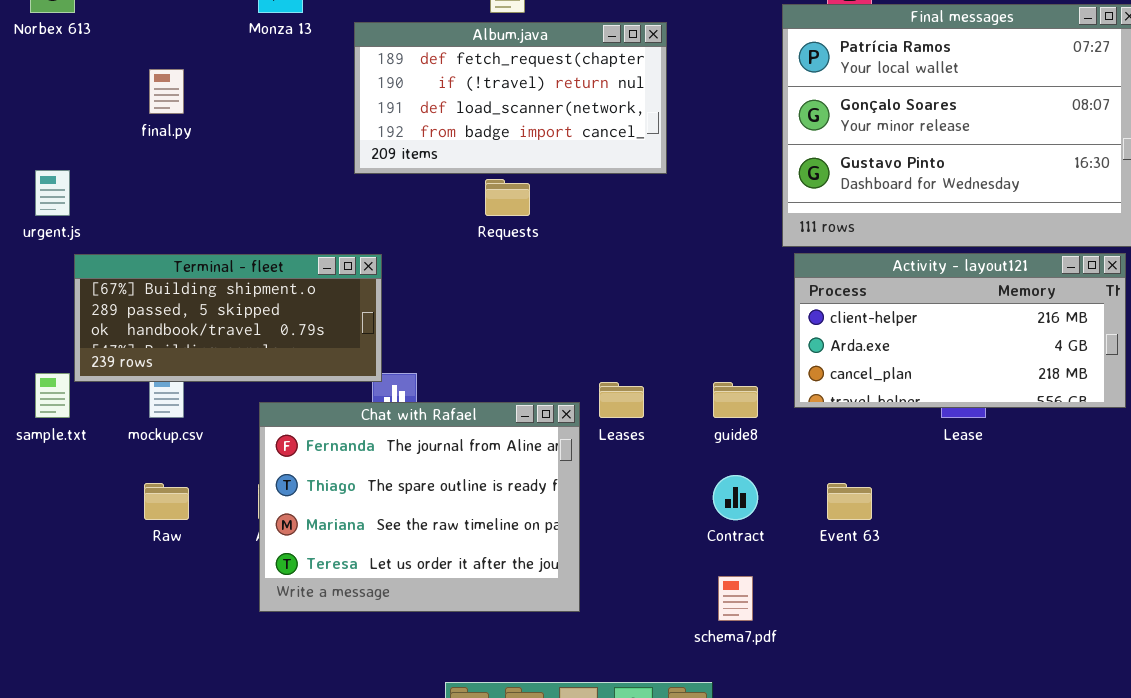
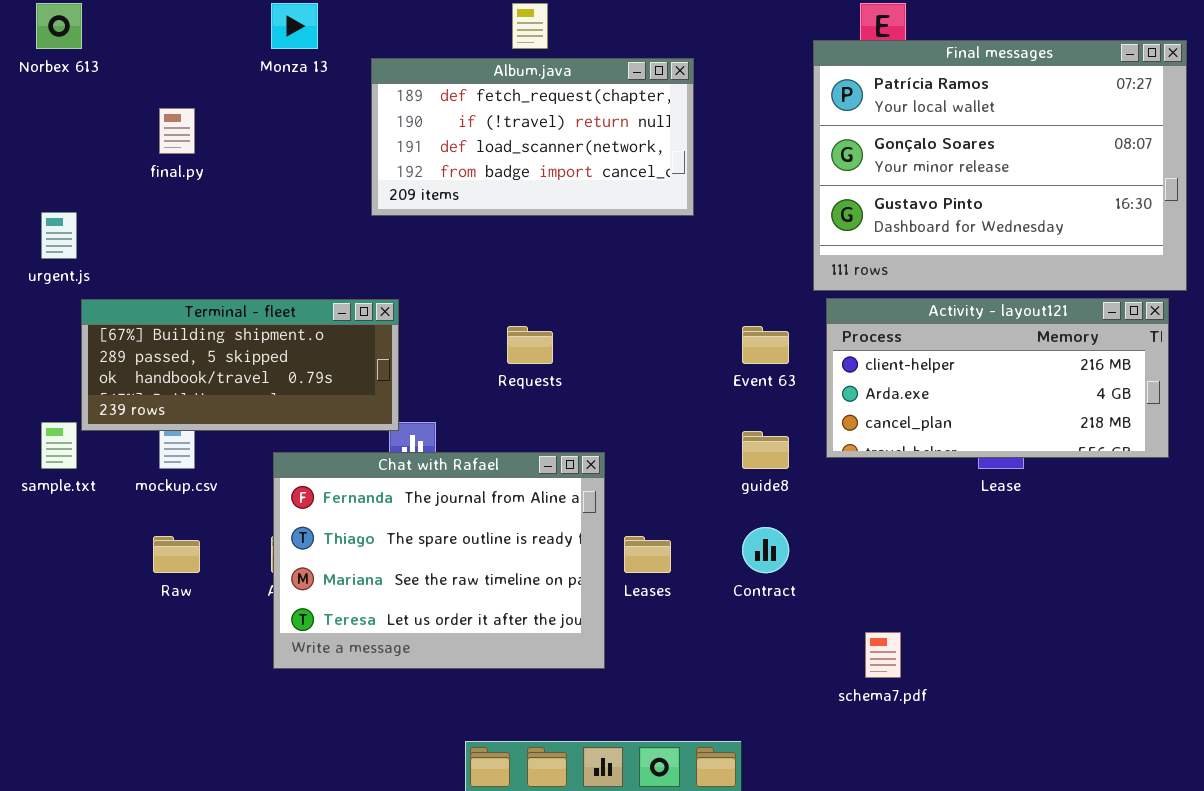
Requests: [485,179,530,216] -> [507,326,553,364], moved
Leases: [599,382,644,418] -> [624,536,671,573], moved
Event 63: [827,483,872,520] -> [742,326,789,364], moved
schema7.pdf: [718,576,753,621] -> [865,632,901,678], moved

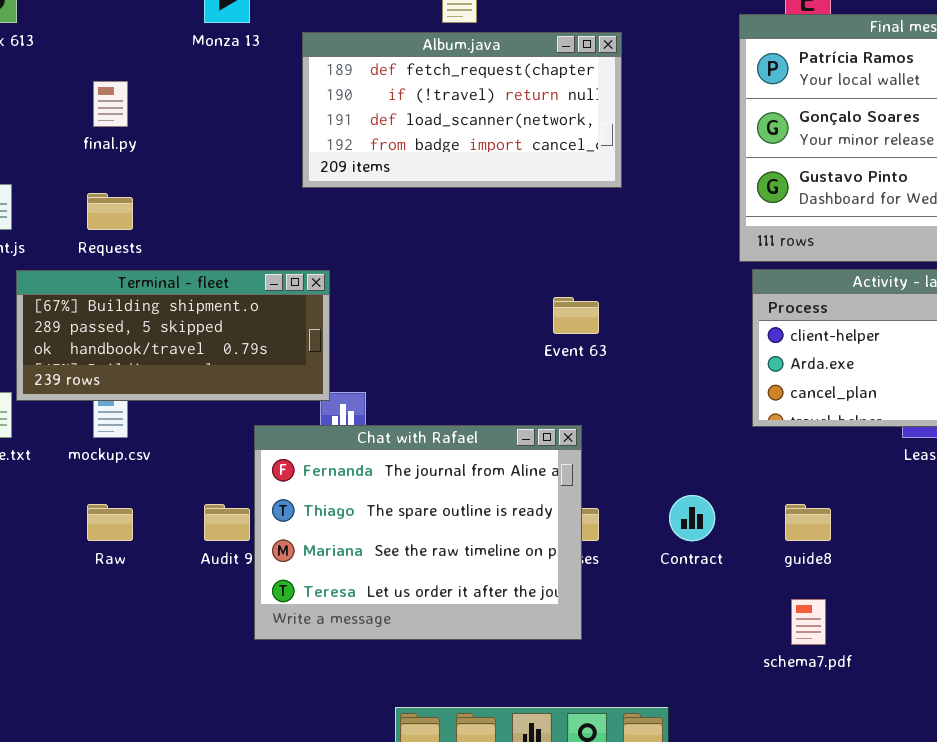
Requests: [507,326,553,364] -> [87,193,133,230], moved
Event 63: [742,326,789,364] -> [553,297,599,334], moved
guide8: [742,431,789,469] -> [785,504,831,541], moved
Chat with Rafael: [273,452,605,669] -> [254,425,582,640], moved

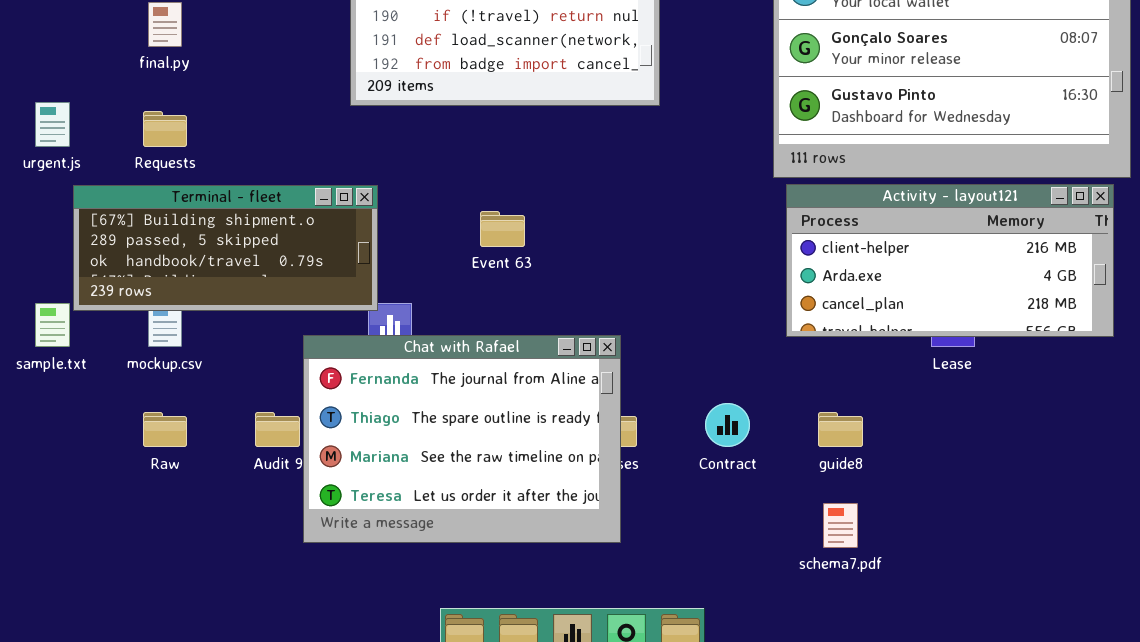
Event 63: [553,297,599,334] -> [480,211,525,247], moved

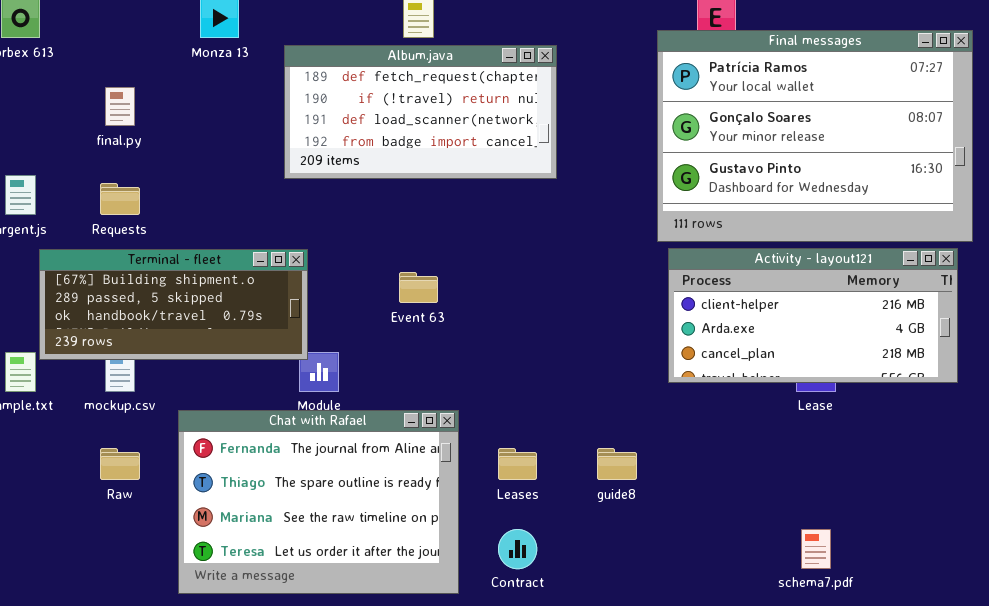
Chat with Rafael: [303,335,621,543] -> [178,410,459,594], moved
Contract: [705,403,750,447] -> [498,529,537,569], moved
guide8: [818,412,863,447] -> [597,448,637,480], moved
schema7.pdf: [823,503,858,548] -> [801,529,831,569], moved

